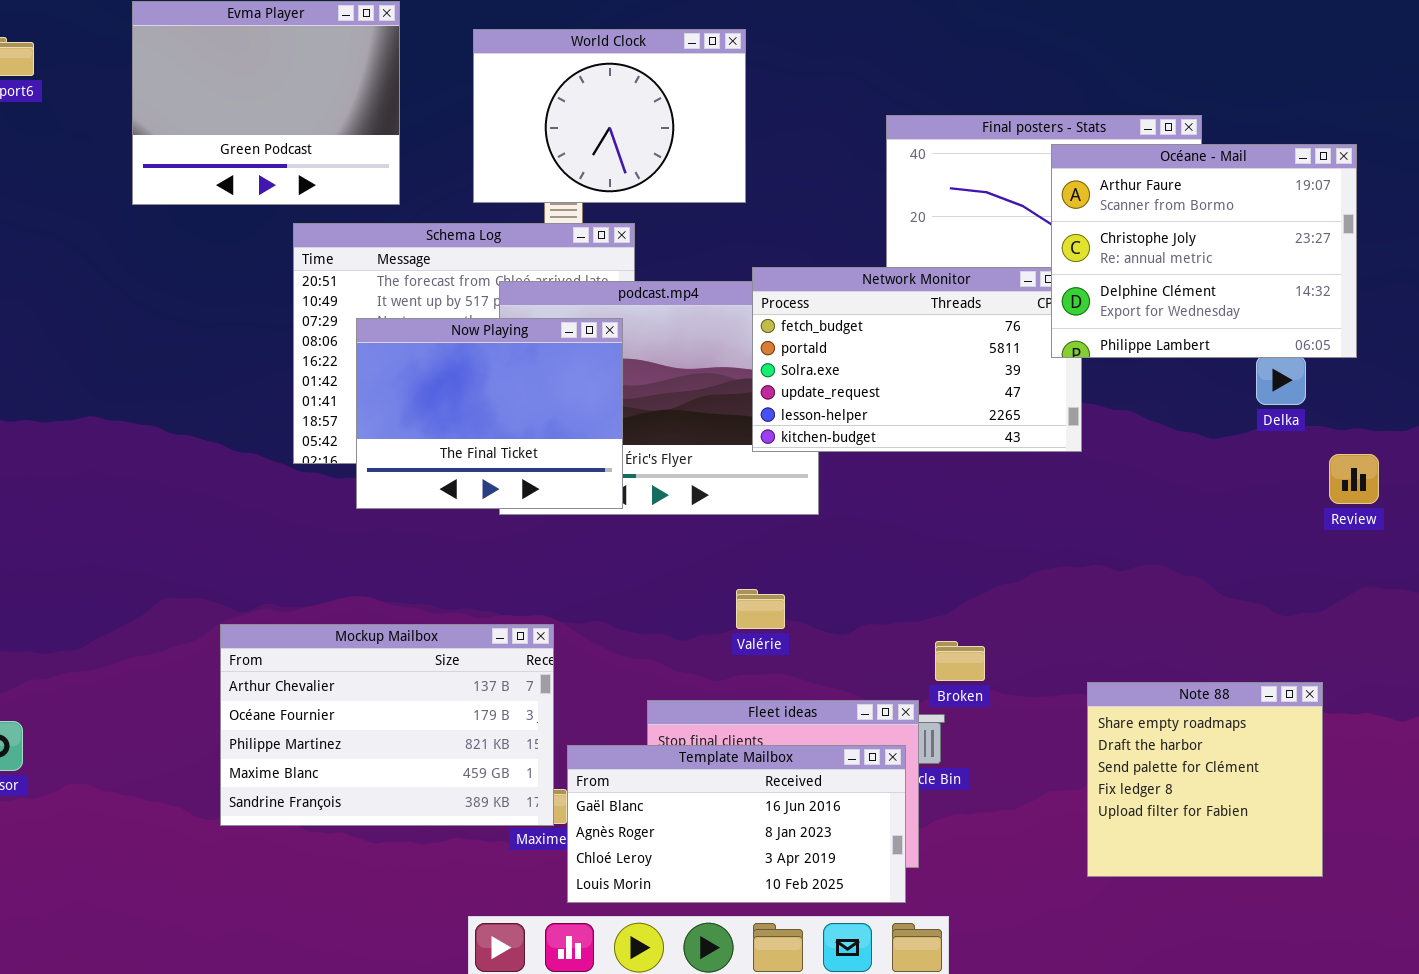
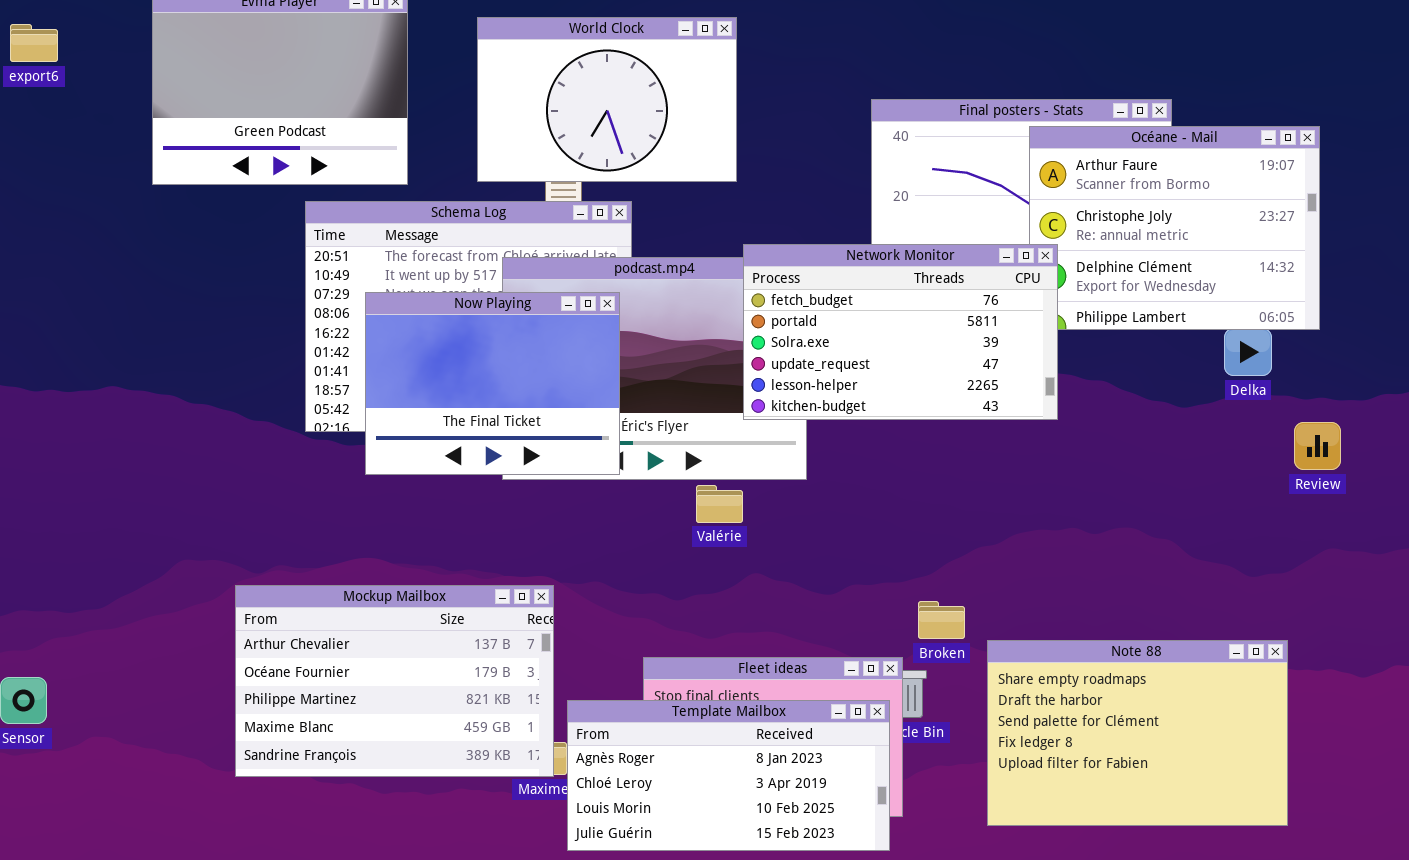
Network Monitor: [752,267,1082,452] -> [743,244,1058,420], raised
Valérie: [736,589,785,629] -> [696,485,743,523], moved
Note 88: [1087,682,1323,877] -> [987,640,1288,826], resized
Template Mailbox: [567,745,906,903] -> [567,700,890,851], scrolled down 1 row

